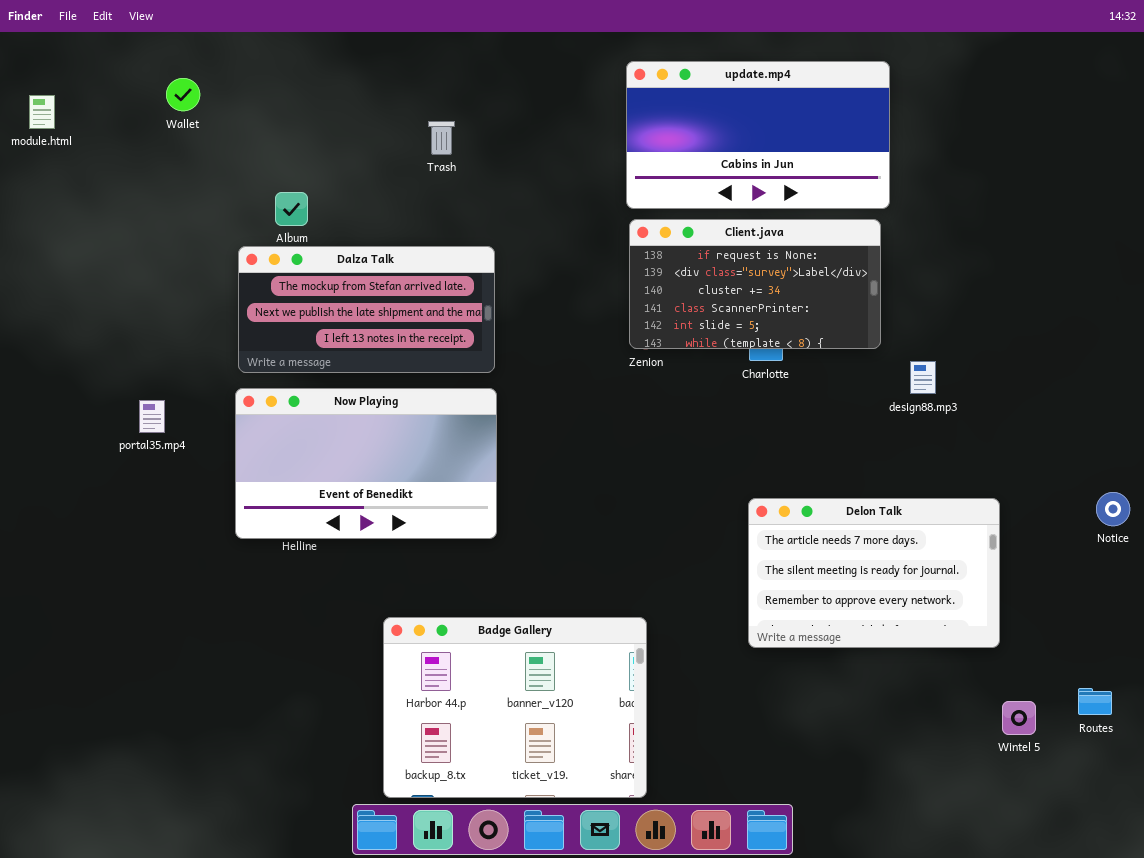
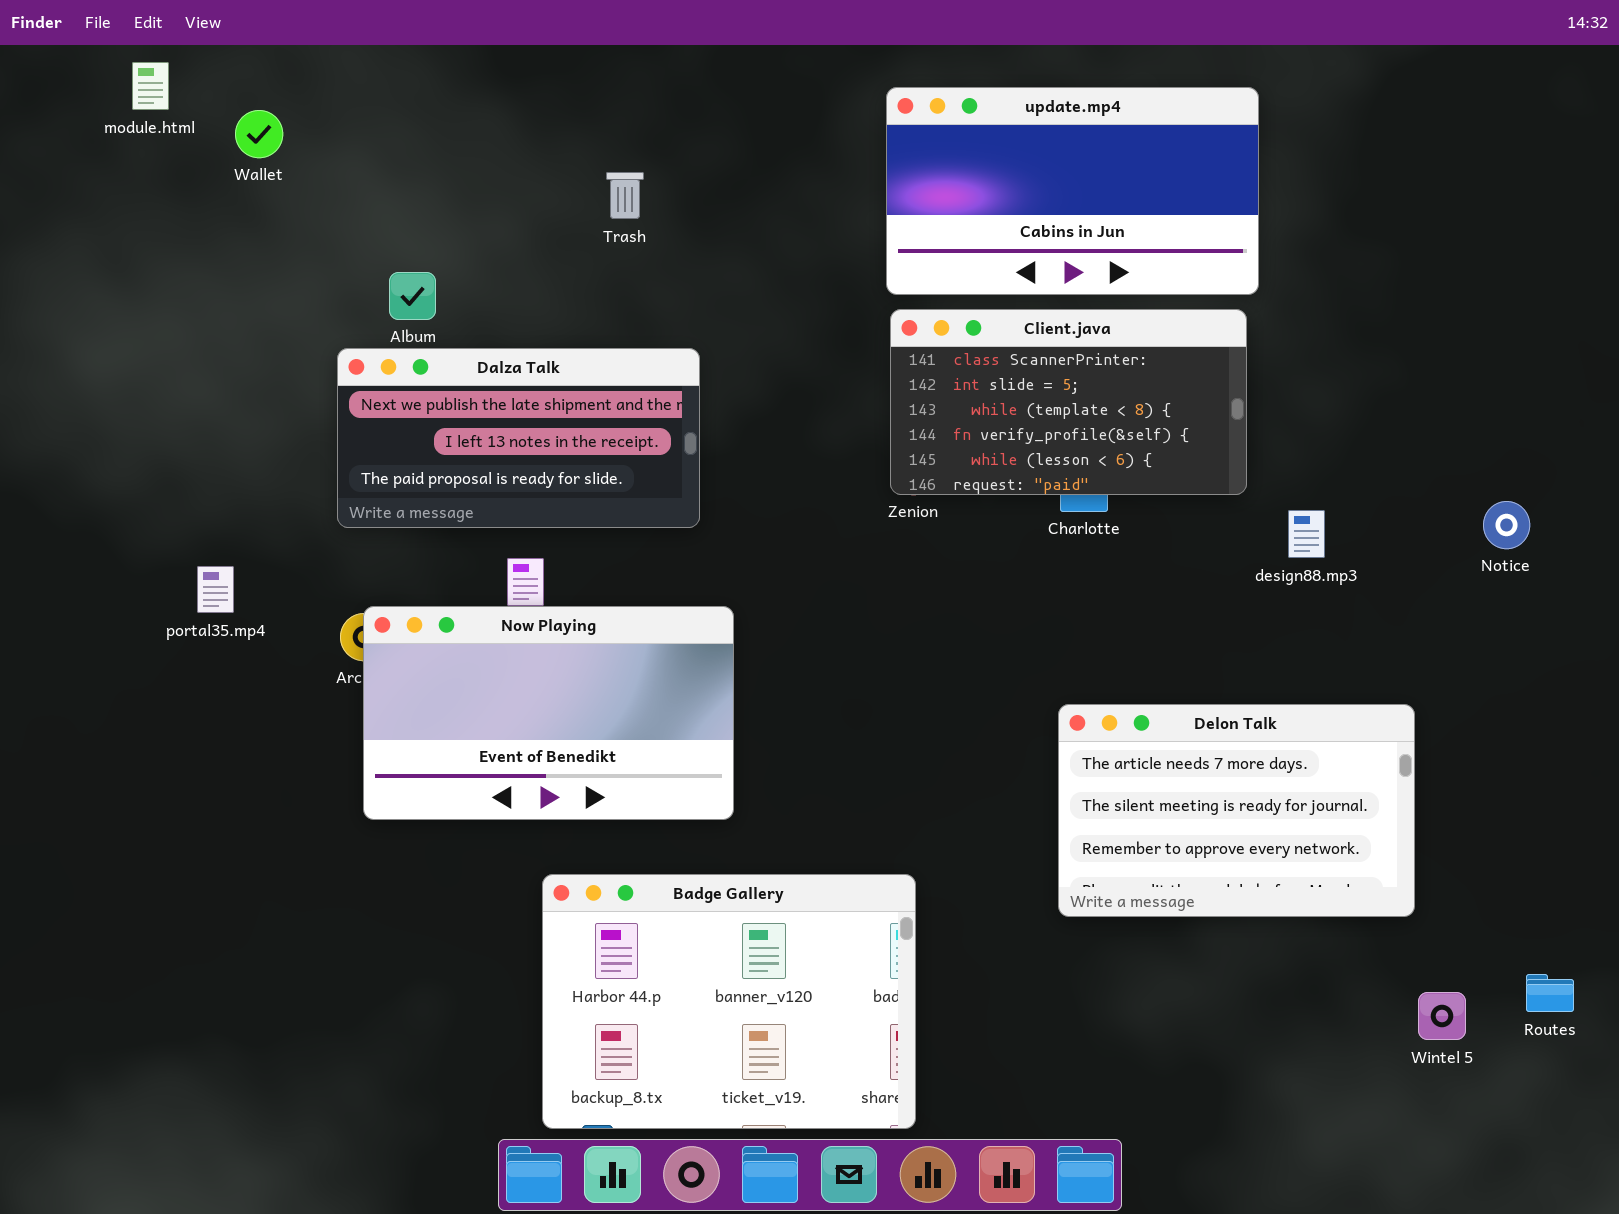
module.html: [29,95,55,129] -> [132,62,169,110], moved
Client.java: [629,219,881,349] -> [890,309,1247,495], scrolled down 3 rows
Dalza Talk: [238,246,495,373] -> [337,348,700,528], scrolled down 1 row
Now Playing: [235,388,497,539] -> [363,606,734,820], moved
Notice: [1096,492,1130,526] -> [1483,501,1530,549], moved

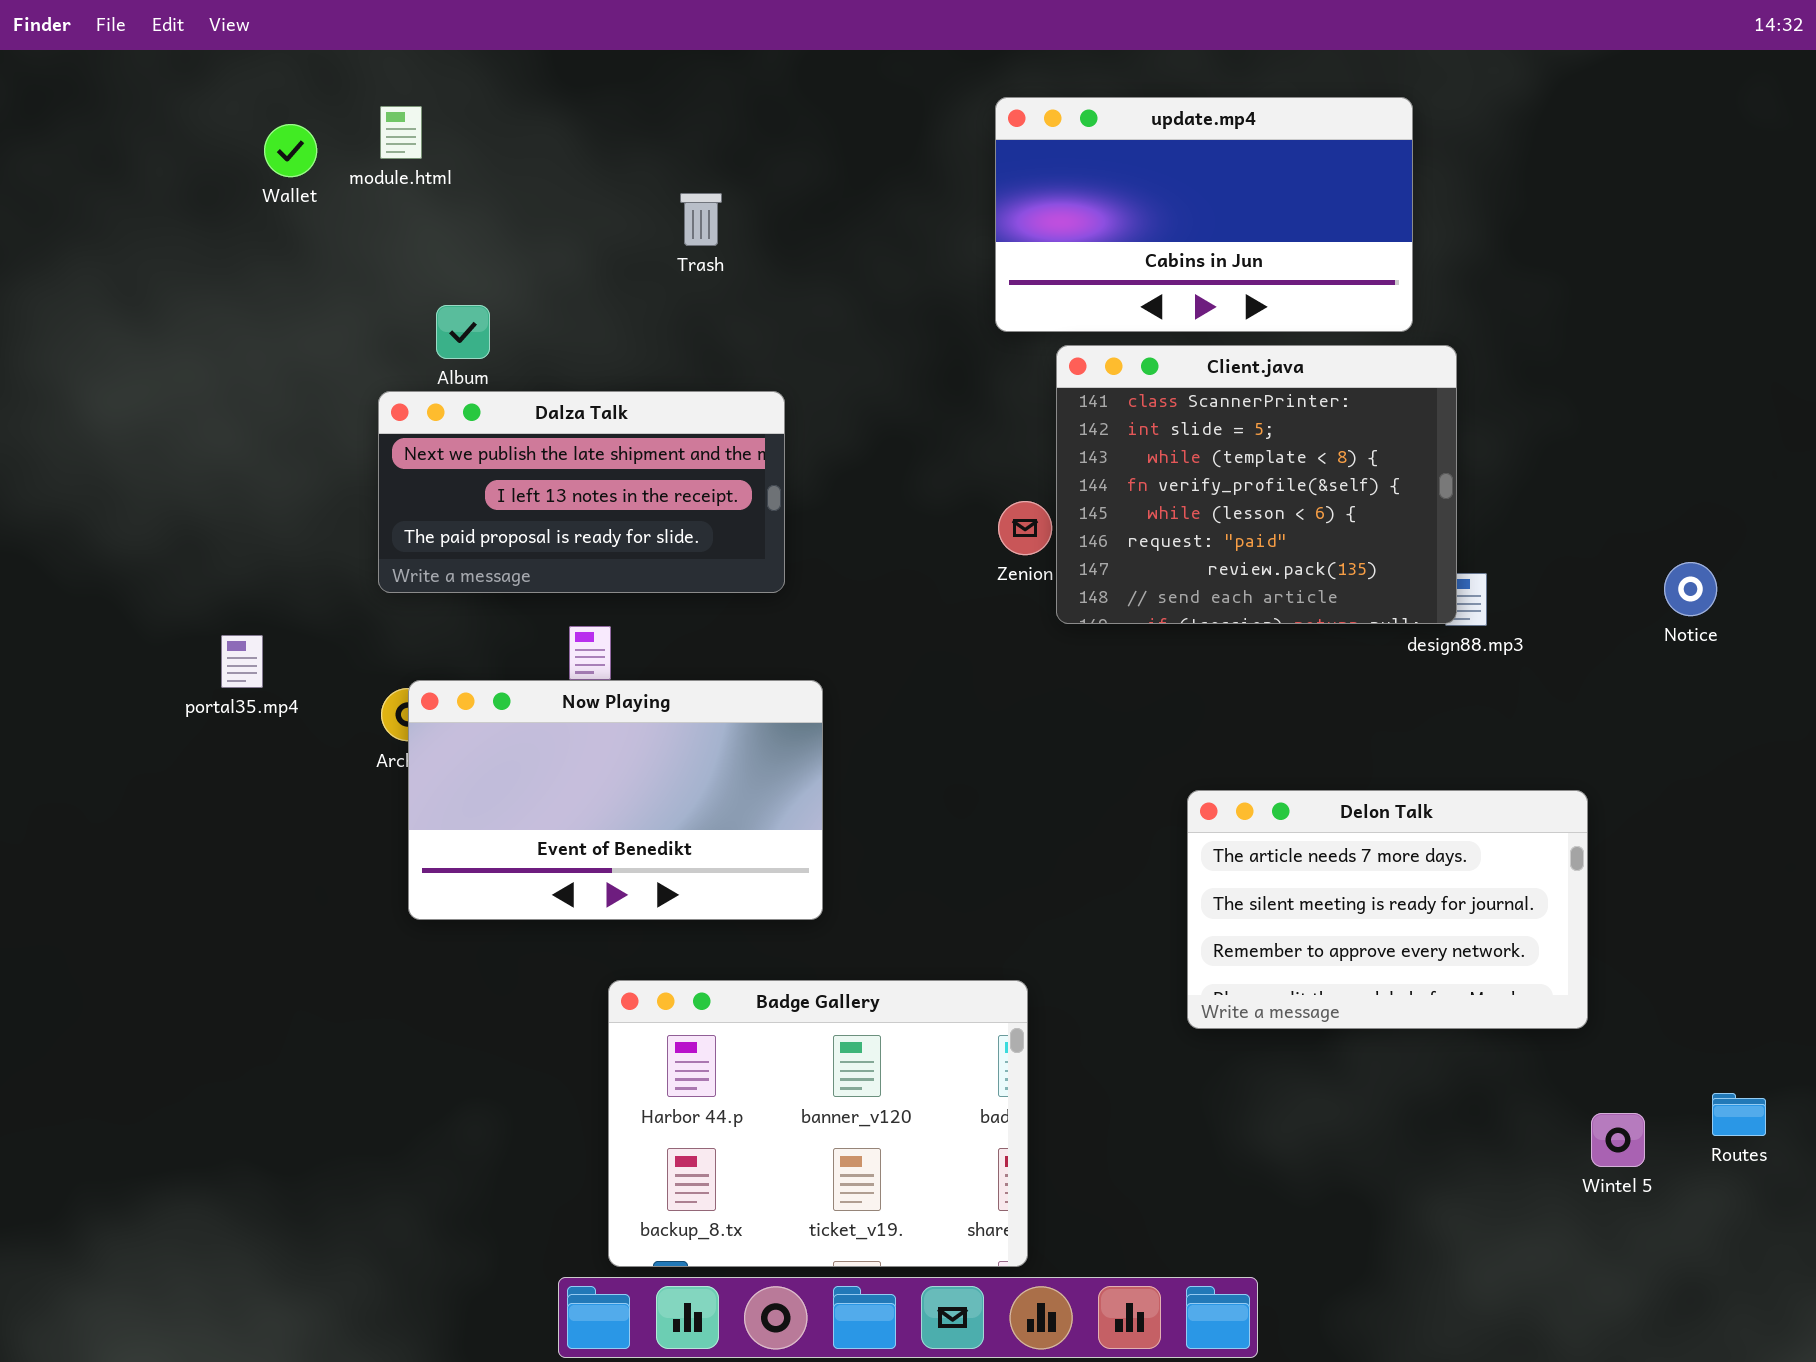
module.html: [132,62,169,110] -> [380,106,422,159], moved
Client.java: [890,309,1247,495] -> [1056,345,1457,624], moved, resized

